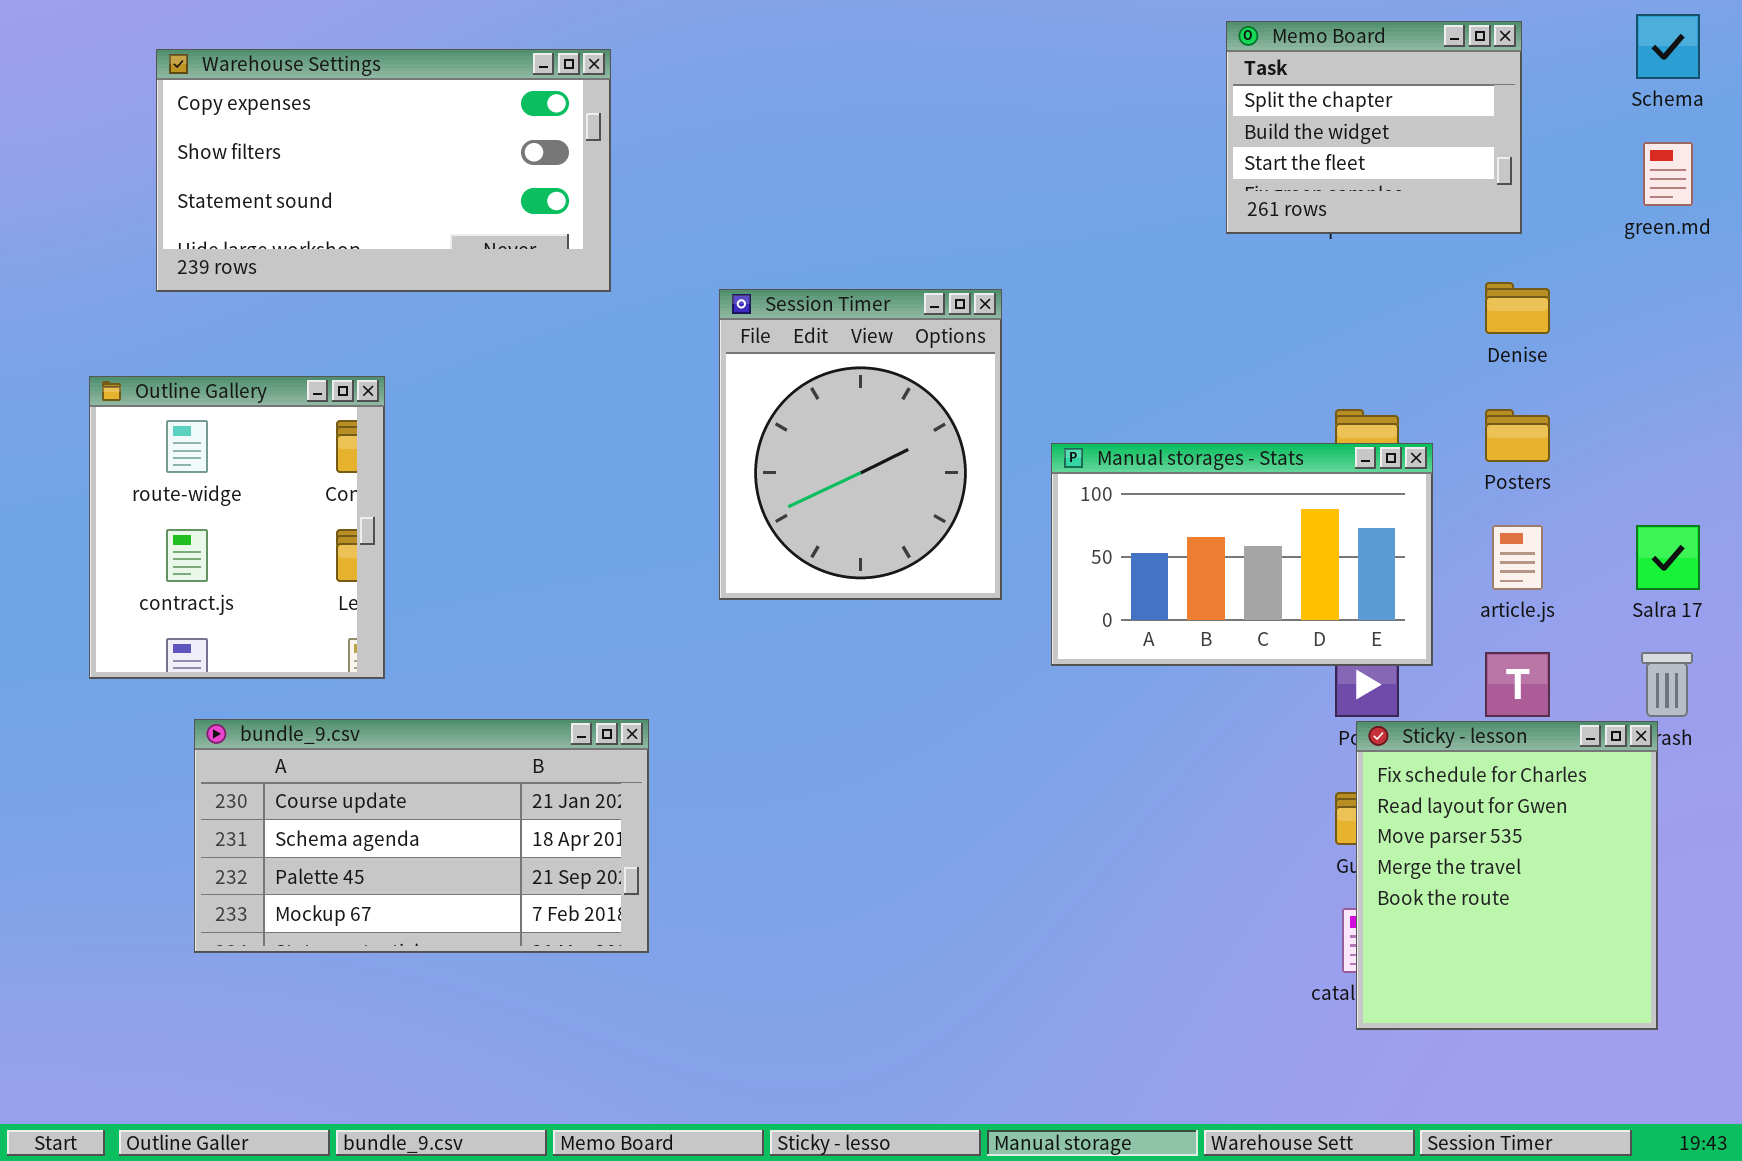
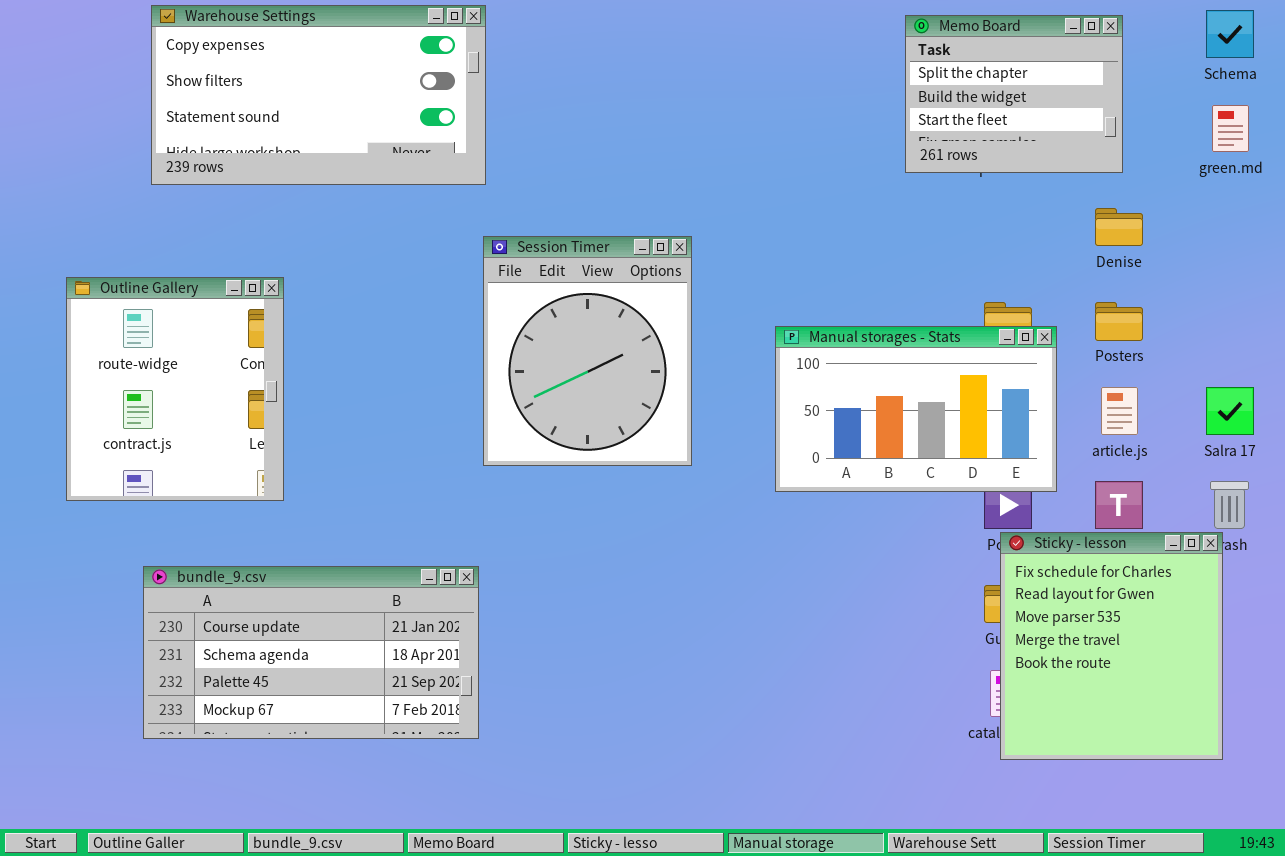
Warehouse Settings: [156,49,611,292] -> [151,5,486,185], moved
Session Timer: [719,289,1002,600] -> [483,236,692,466], moved
bundle_9.csv: [194,719,649,953] -> [143,566,479,739], moved

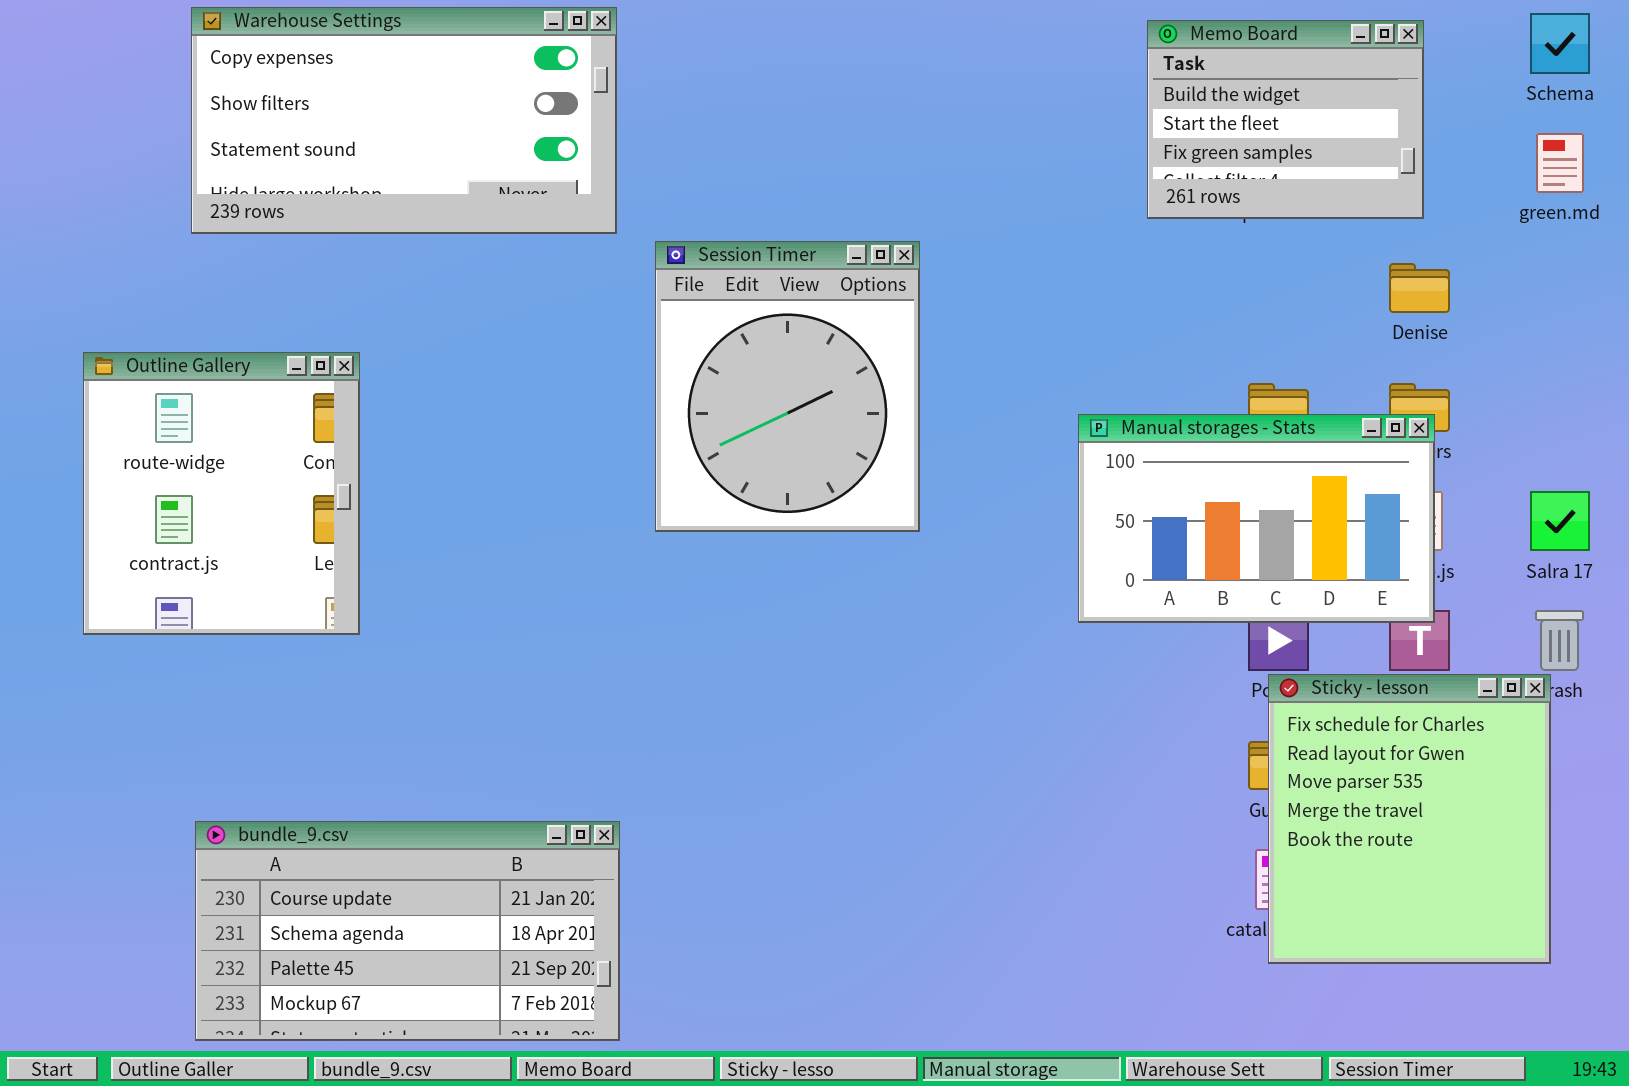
Memo Board: [905,15,1123,173] -> [1147,20,1424,219], scrolled down 1 row
Session Timer: [483,236,692,466] -> [655,241,920,532], moved
Manual storages - Stats: [775,326,1057,492] -> [1078,414,1435,623], moved
bundle_9.csv: [143,566,479,739] -> [195,821,620,1041], moved

